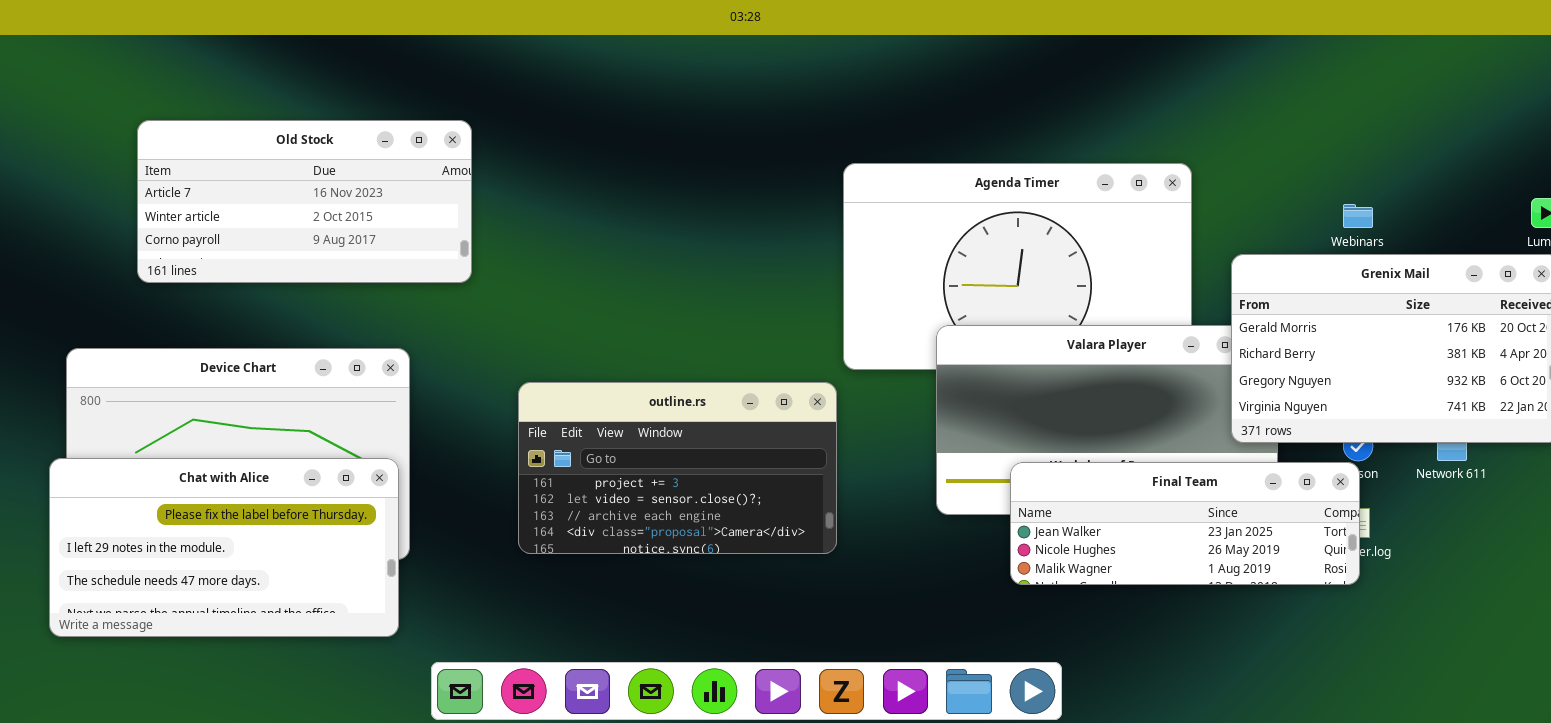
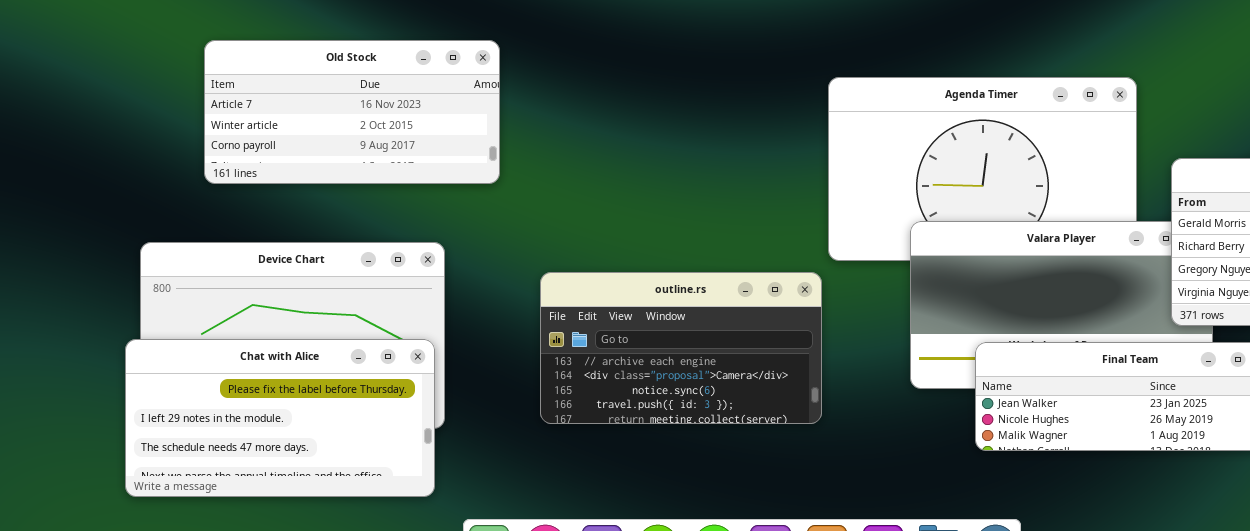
outline.rs: [518,382,837,554] -> [540,272,822,424], scrolled down 2 rows

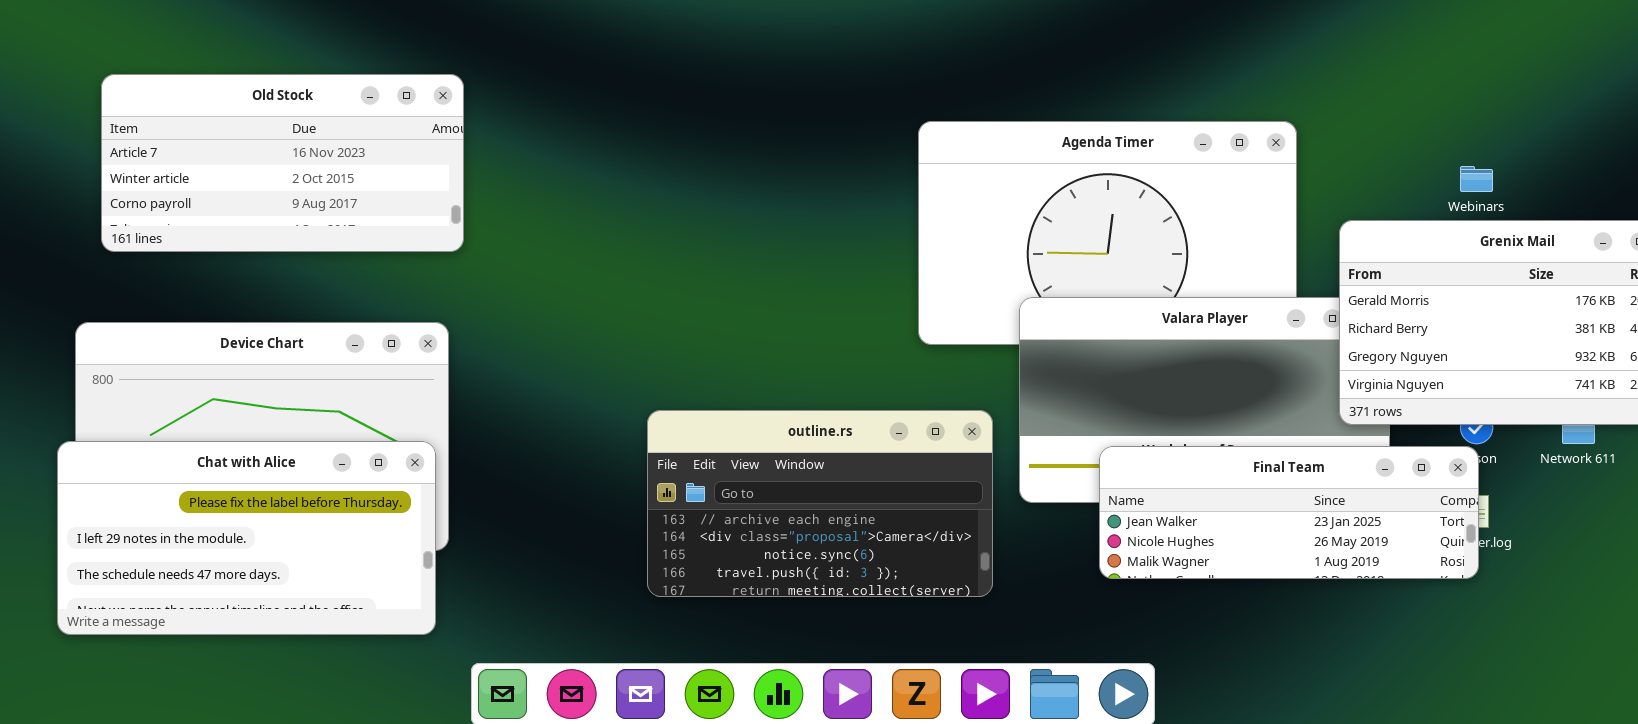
Old Stock: [204,40,500,184] -> [101,74,464,252], moved
outline.rs: [540,272,822,424] -> [647,410,993,597], moved

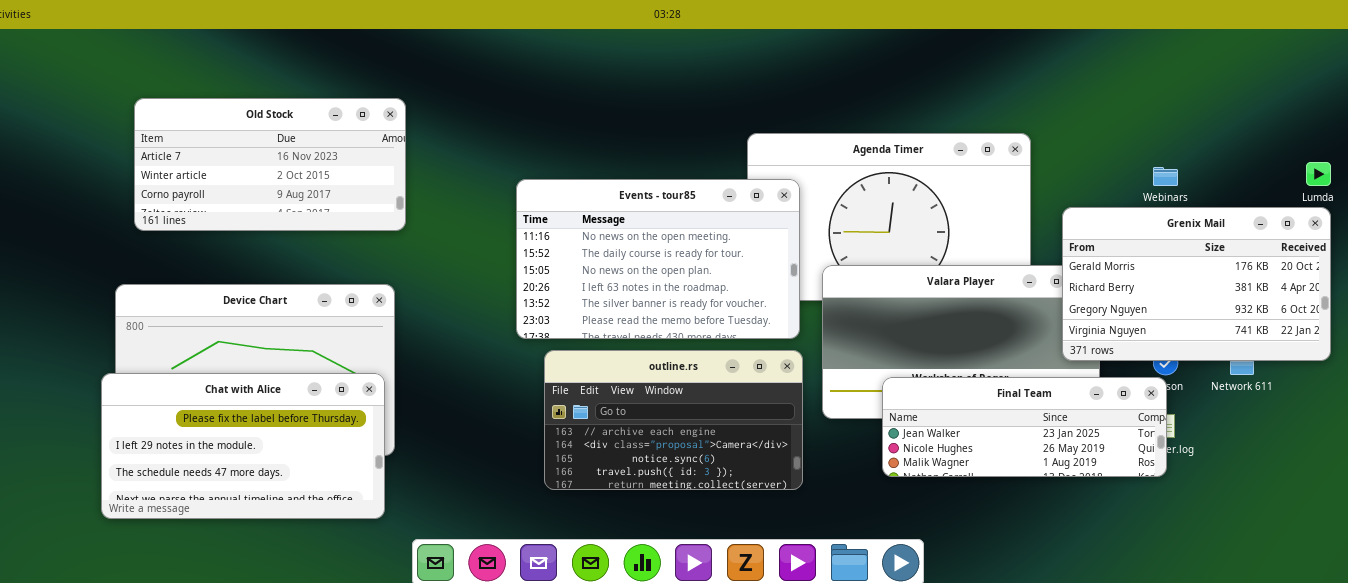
Events - tour85: none -> [516,179,800,339], opened

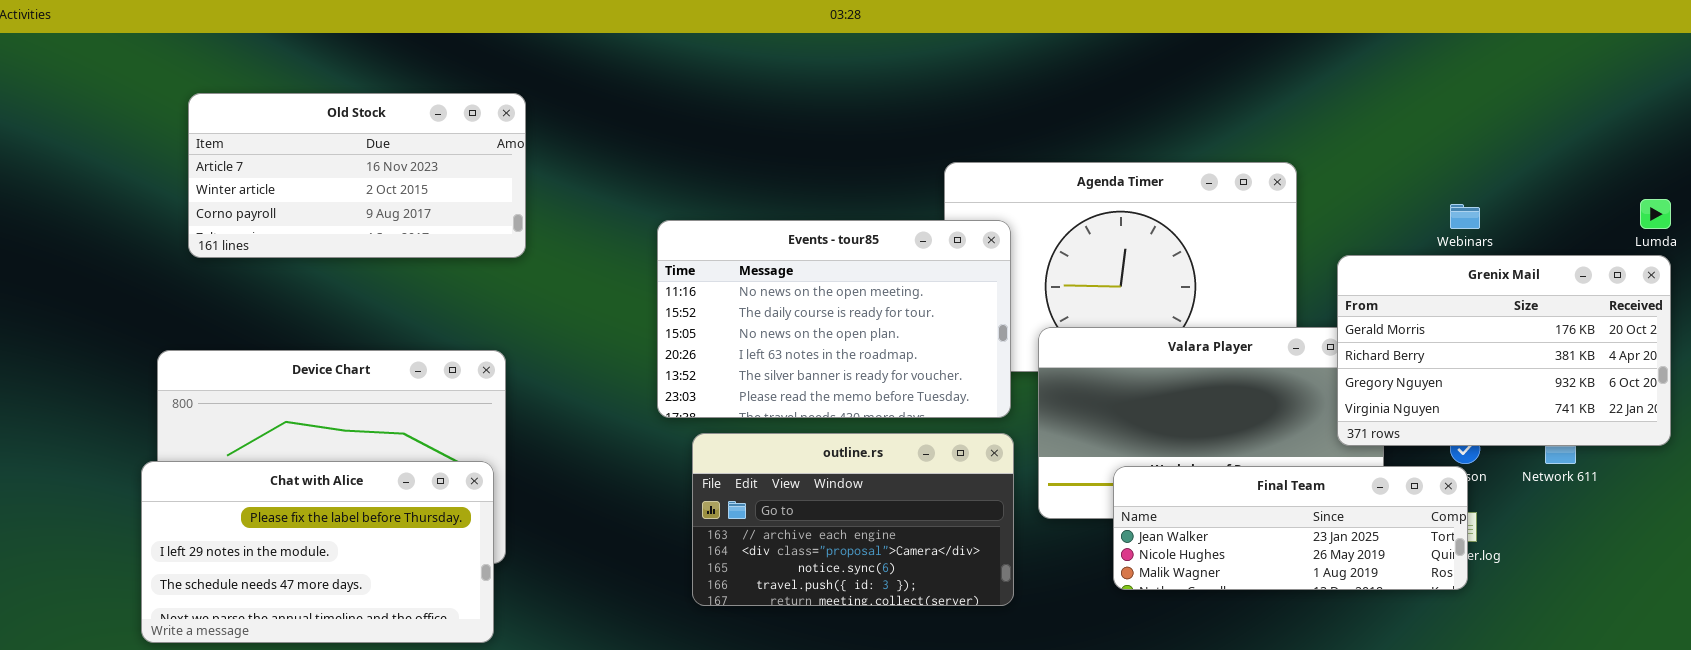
Old Stock: [134,98,406,231] -> [188,93,526,258], moved

